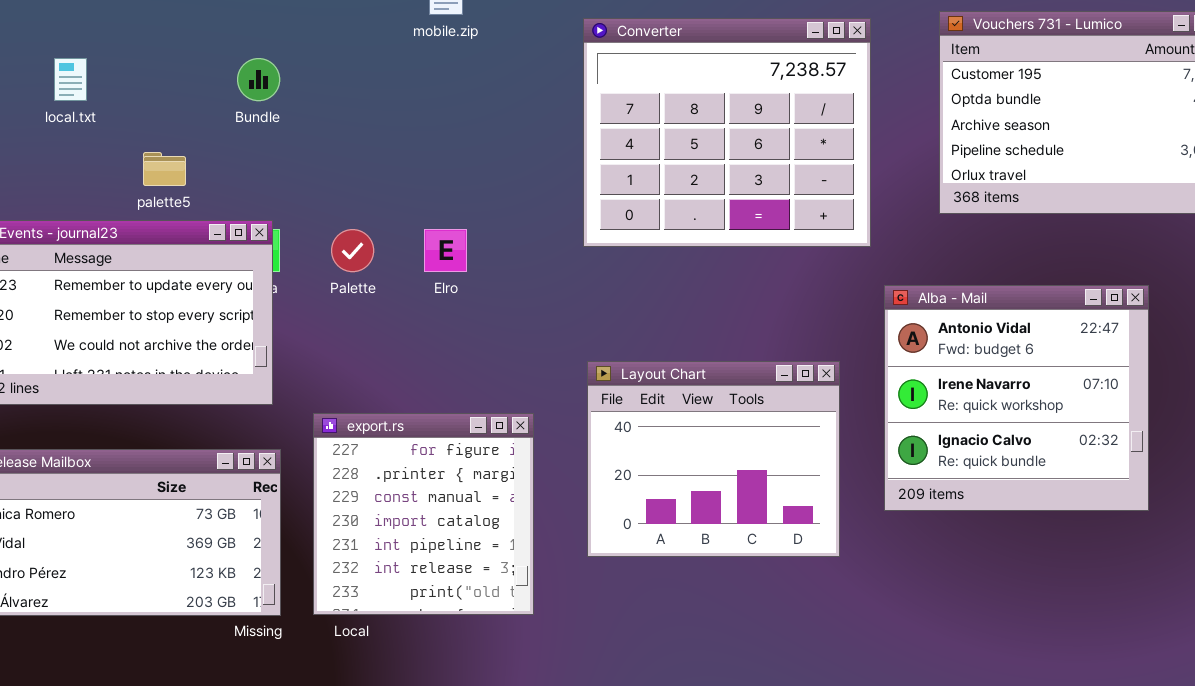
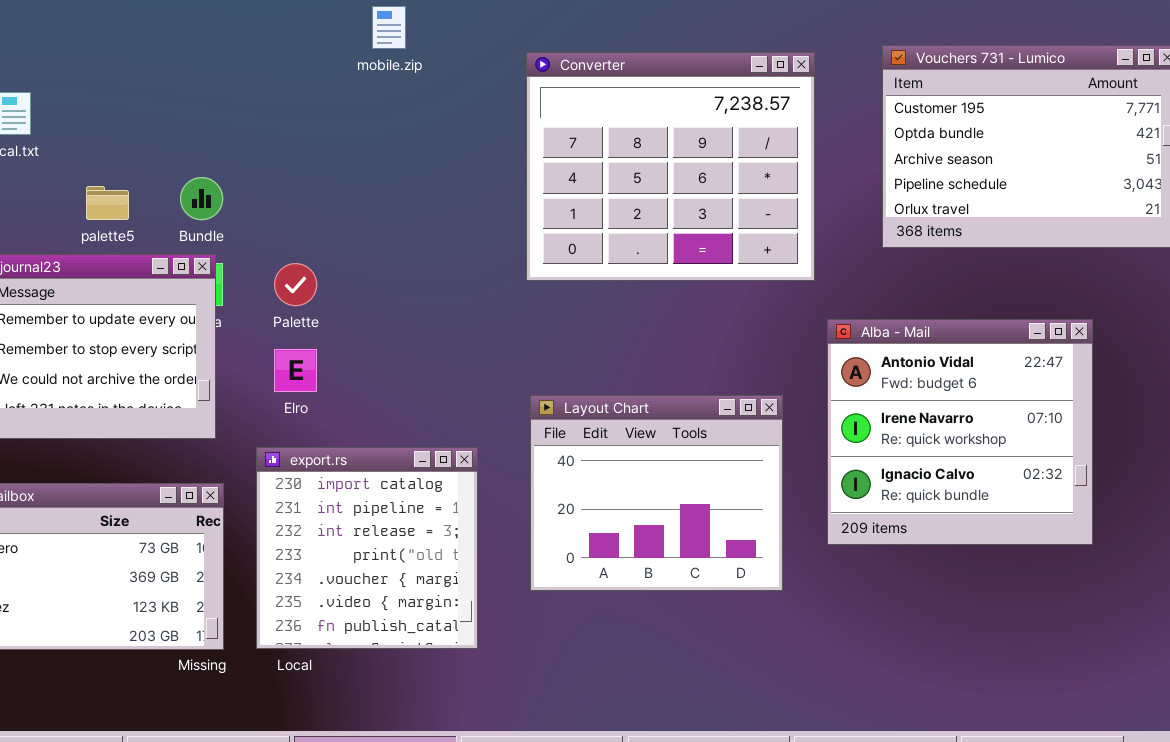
Bundle: [237,58,280,101] -> [180,177,223,220], moved
Elro: [424,229,467,272] -> [274,349,317,392], moved
export.rs: [313,413,534,615] -> [256,447,478,649], scrolled down 3 rows

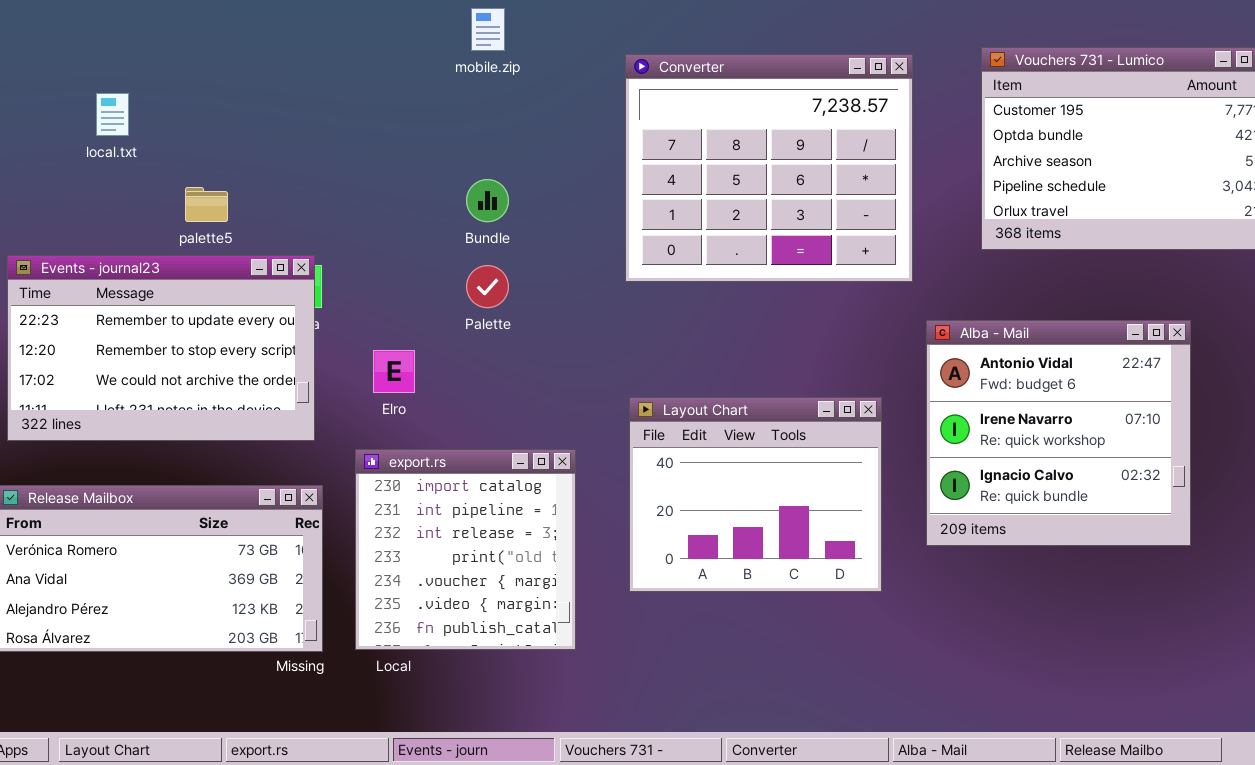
Bundle: [180,177,223,220] -> [466,179,509,222], moved
Palette: [274,263,317,306] -> [466,265,509,308], moved

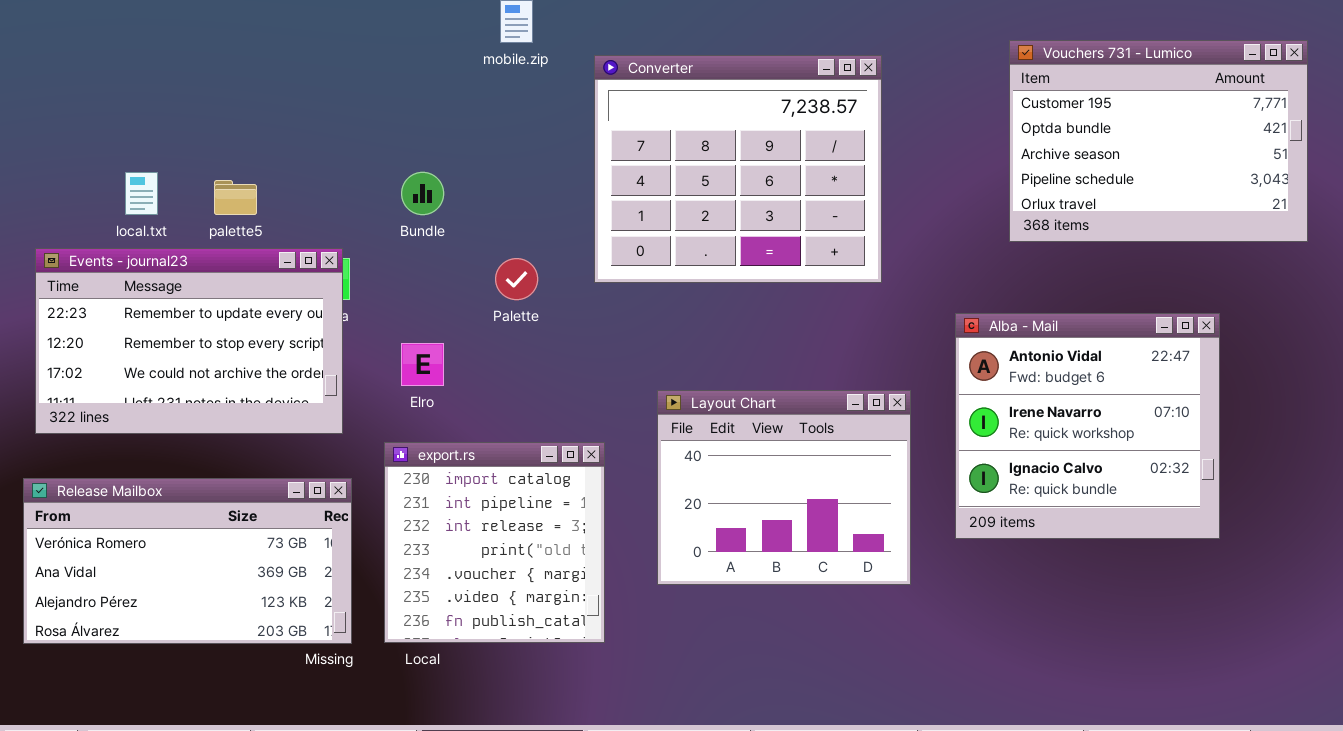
Converter: [625,54,913,282] -> [594,55,882,283], moved
local.txt: [96,93,129,136] -> [125,172,158,215], moved
Bundle: [466,179,509,222] -> [401,172,444,215], moved

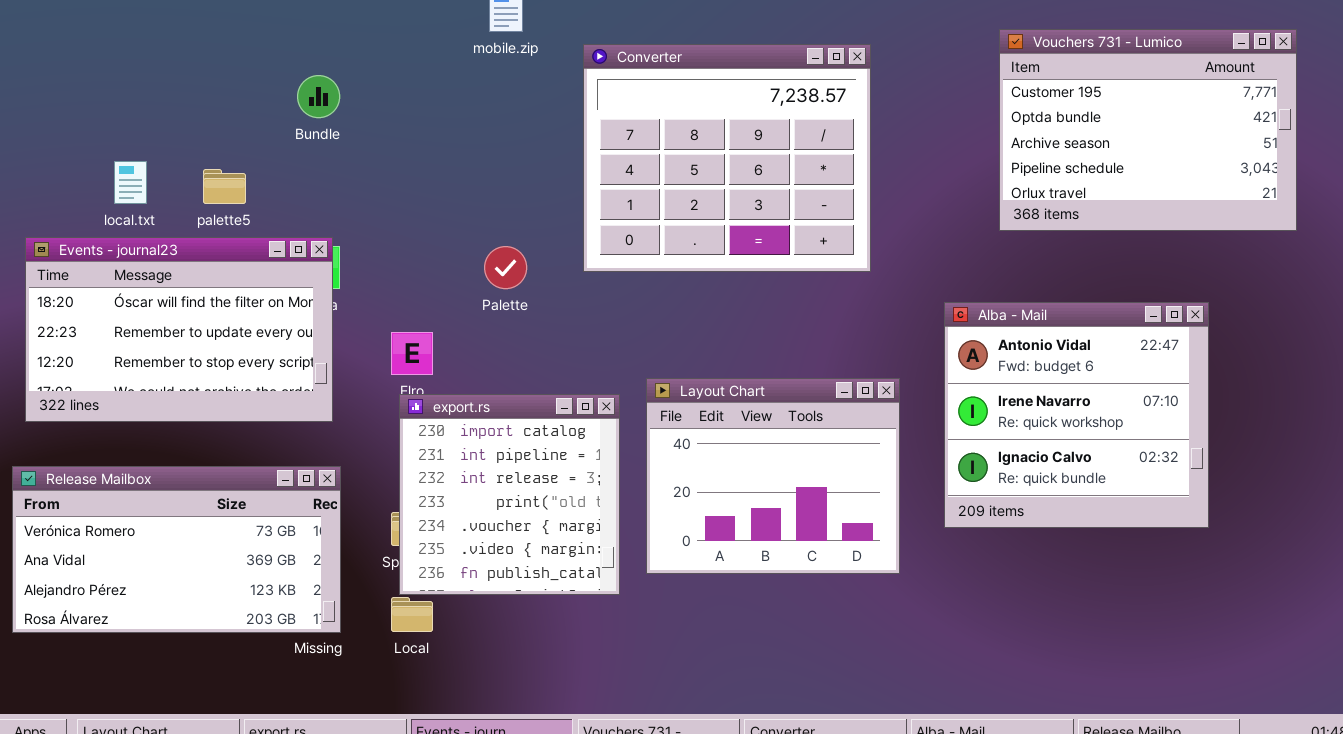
Bundle: [401,172,444,215] -> [297,75,340,118], moved
Events - journal23: [35,248,343,434] -> [25,237,333,422], scrolled up 1 row
export.rs: [384,442,605,643] -> [399,394,620,595], moved

